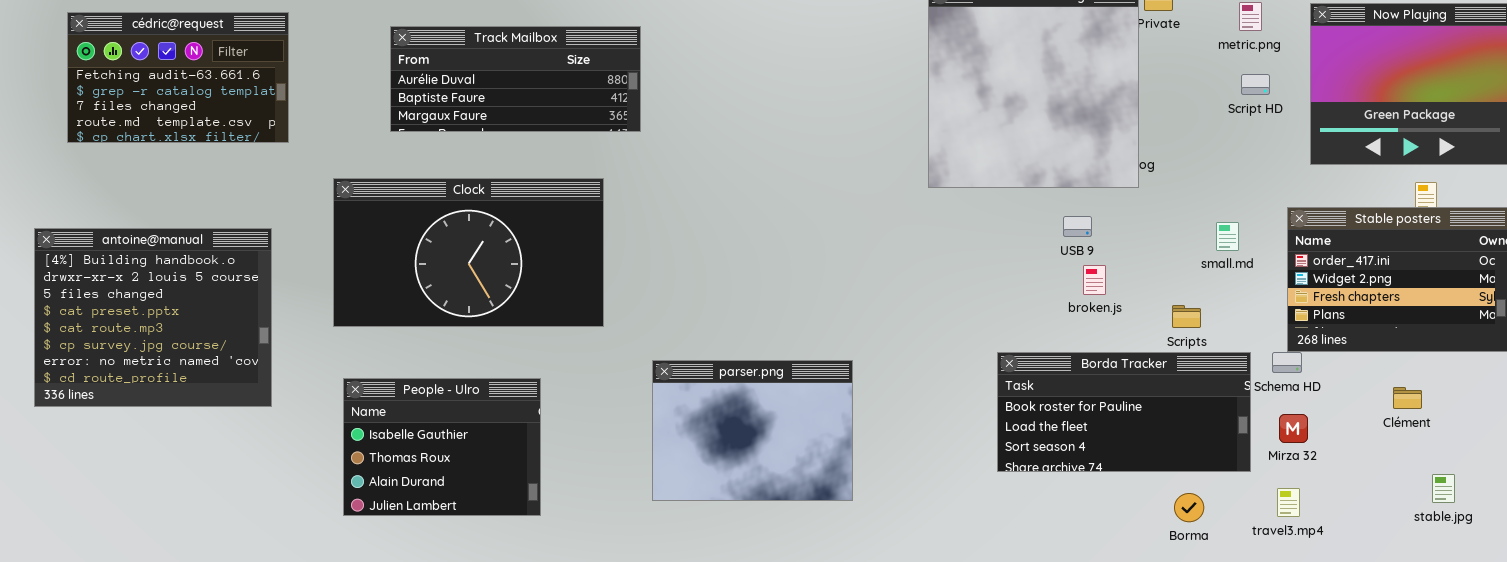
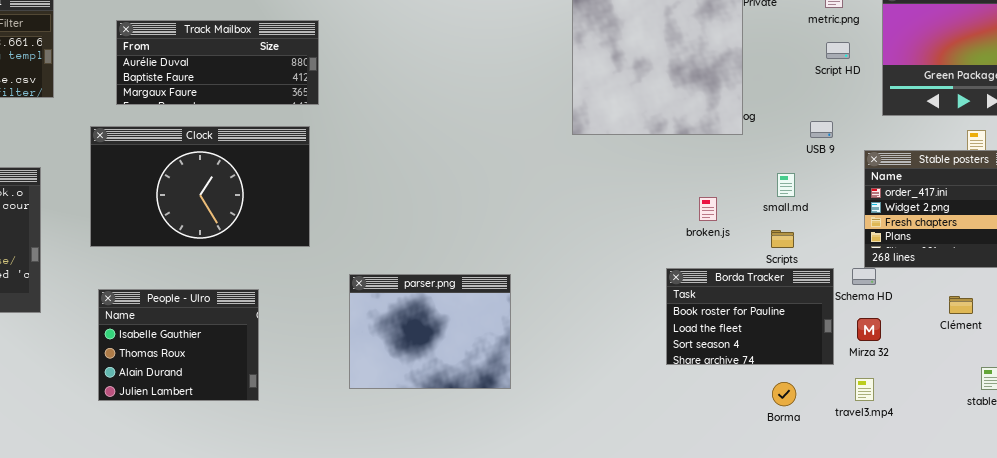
Track Mailbox: [390,26,641,132] -> [116,20,319,105], moved
USB 9: [1063,216,1092,237] -> [810,121,833,138], moved
small.md: [1216,222,1239,251] -> [777,173,795,197], moved
Borda Tracker: [997,352,1251,472] -> [666,268,834,365], resized

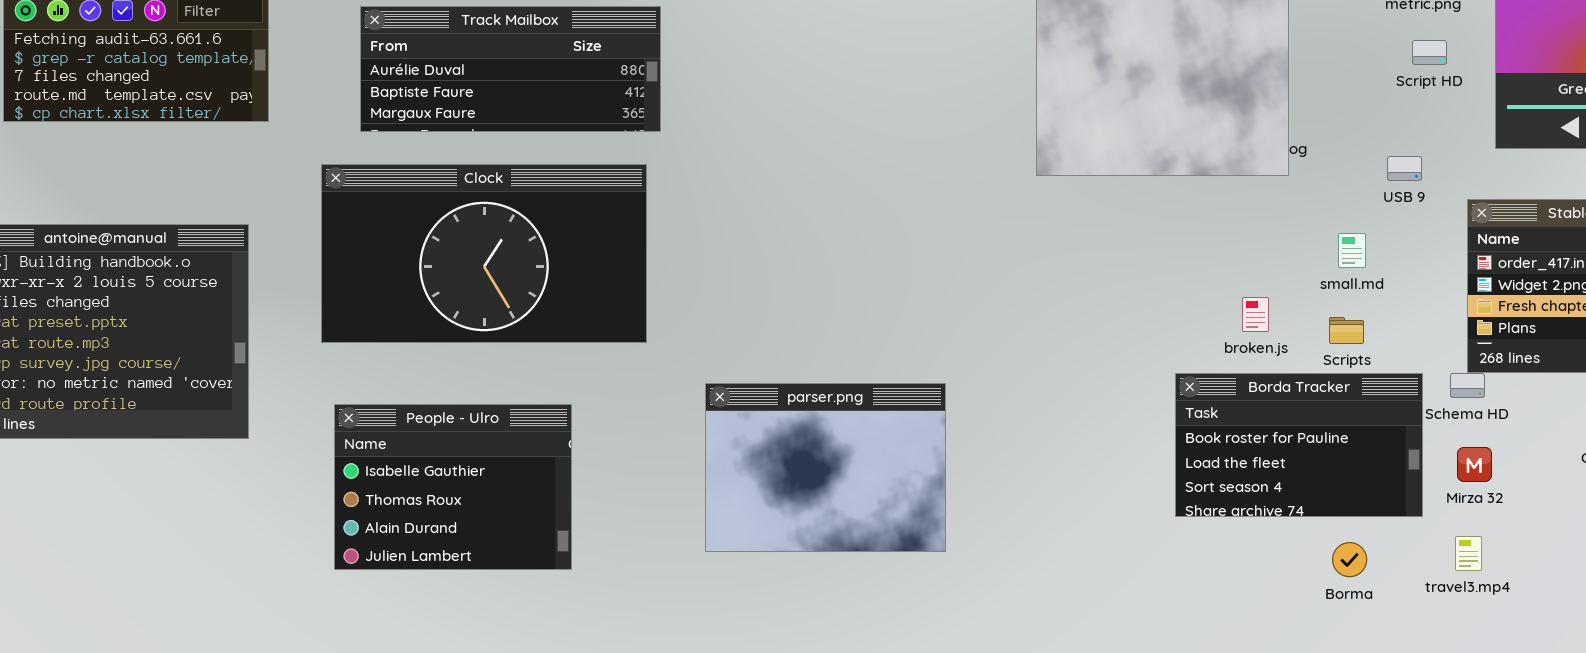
broken.js: [699,197,717,221] -> [1242,297,1269,332], moved

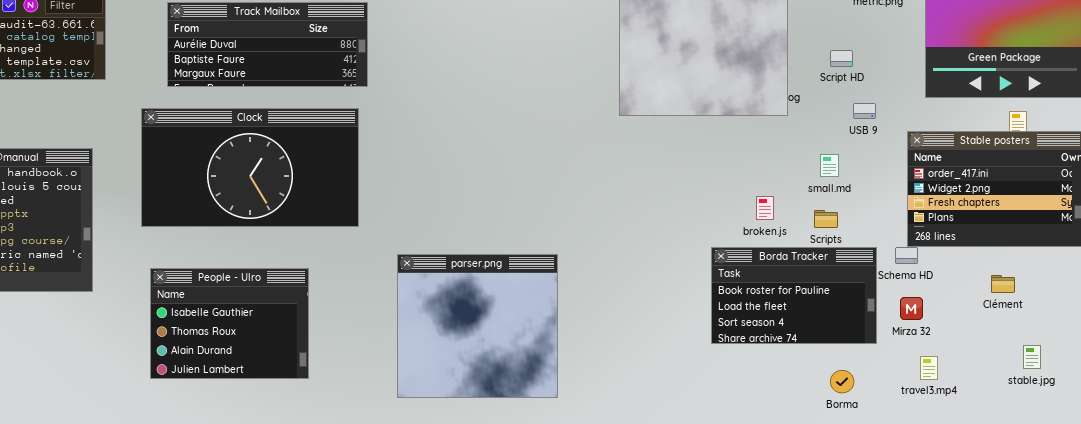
Script HD: [1412,40,1447,65] -> [830,50,853,67], moved
parser.png: [705,383,946,552] -> [397,254,558,398], resized
travel3.mp4: [1455,536,1482,571] -> [920,356,938,380], moved
Borma: [1332,542,1367,577] -> [830,370,854,393], moved

